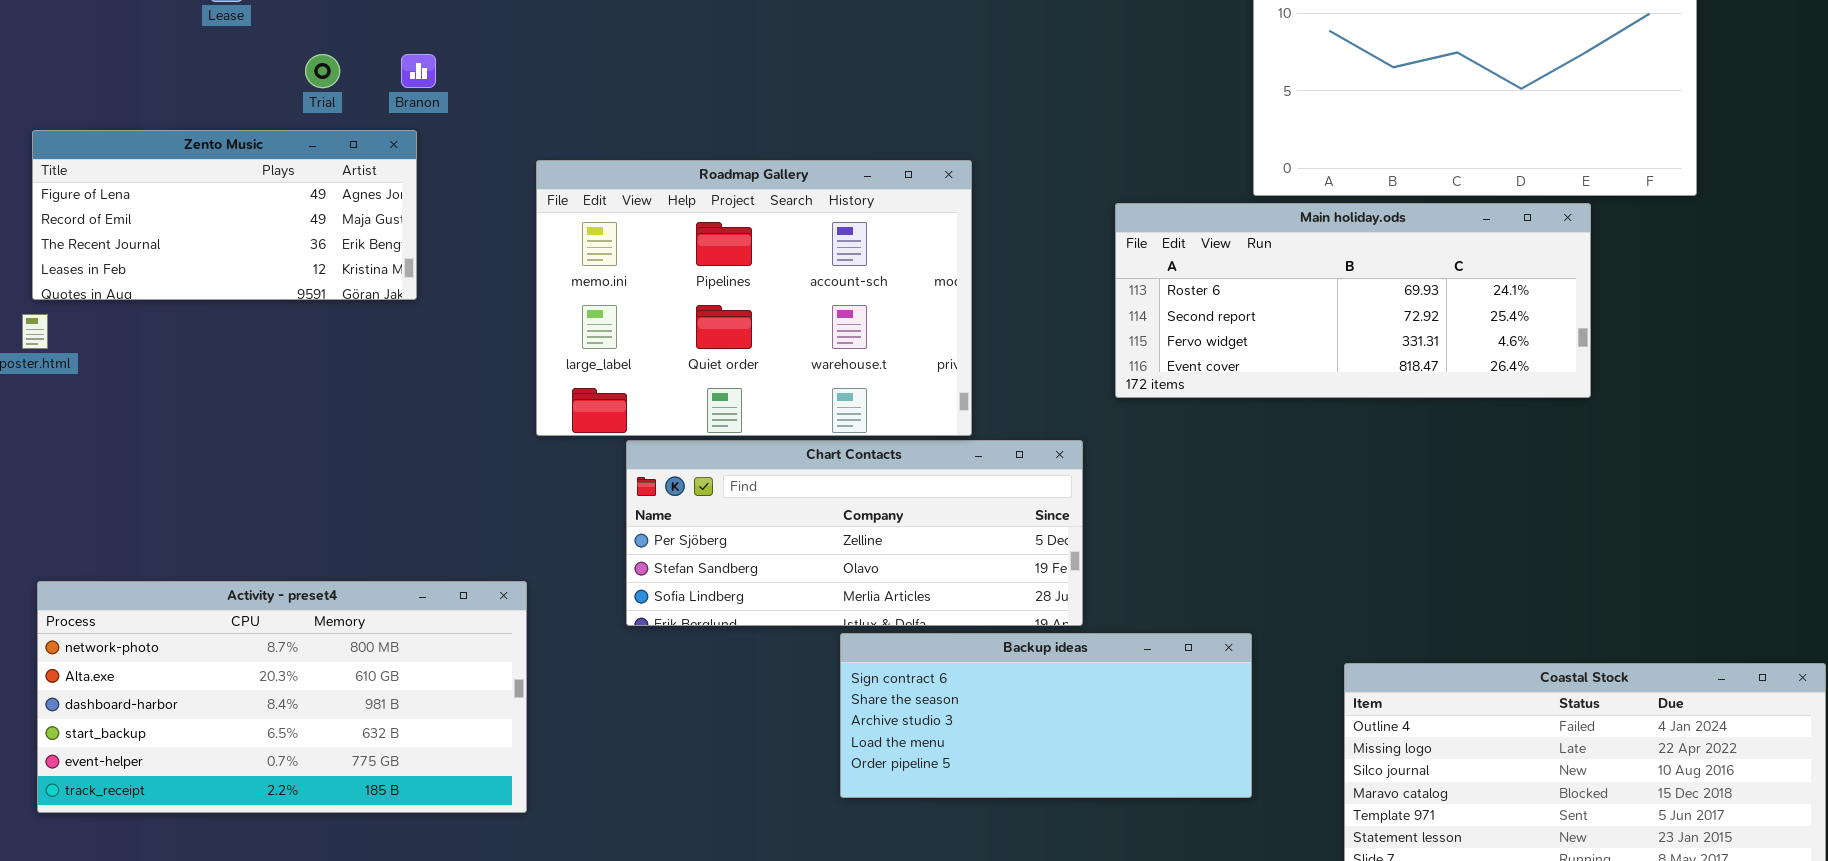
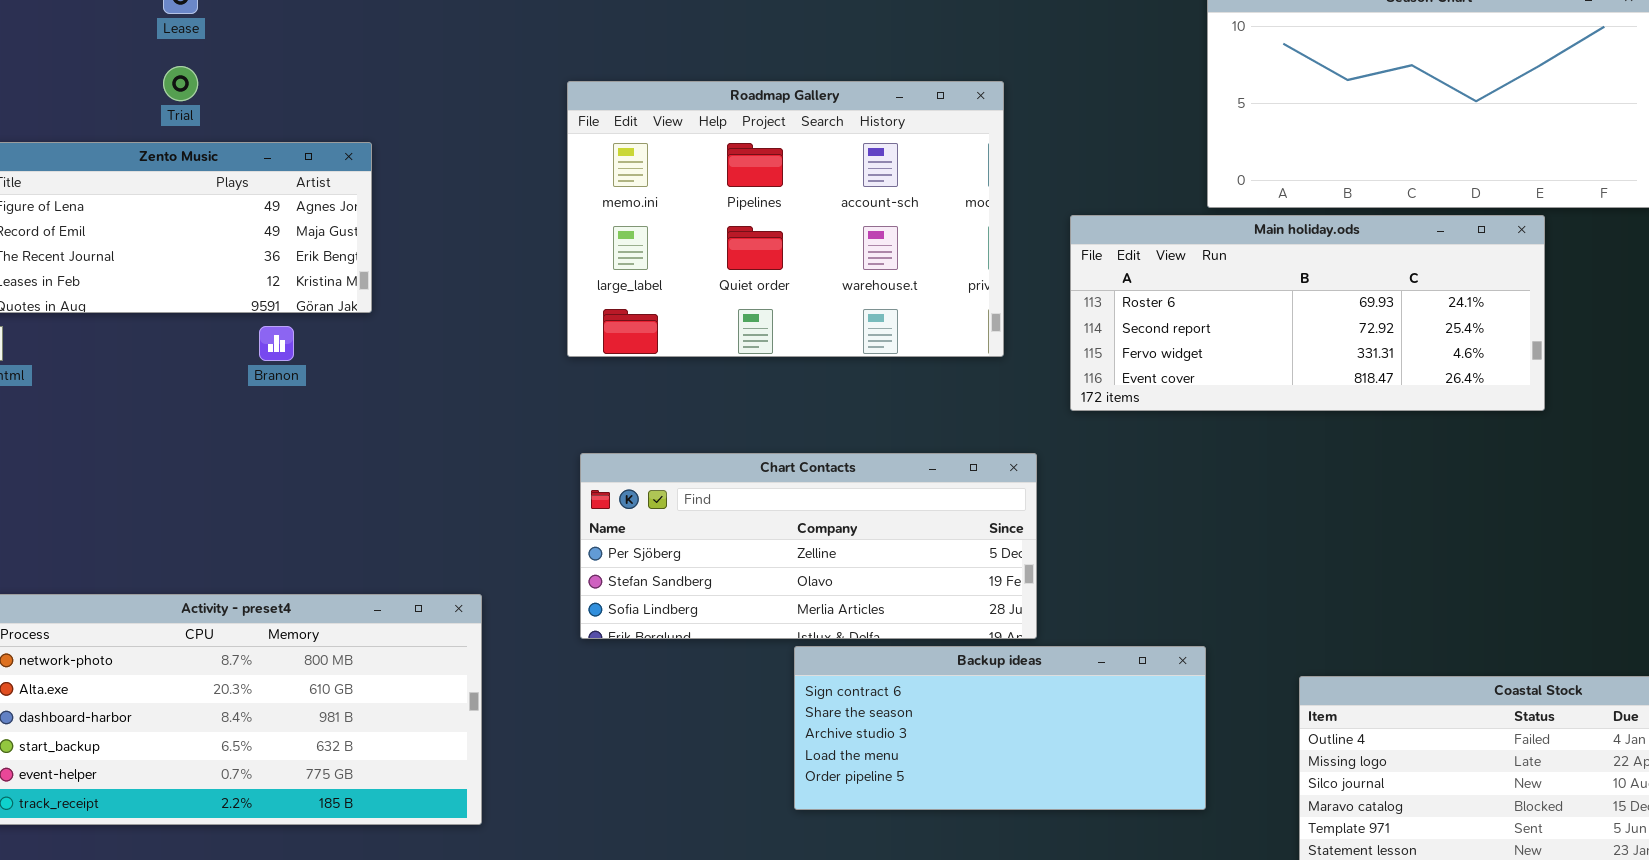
Trial: [305,54,340,88] -> [163,66,198,101], moved
Branon: [401,54,436,88] -> [259,326,294,361], moved
Roadmap Gallery: [536,160,972,436] -> [567,81,1004,357], moved

